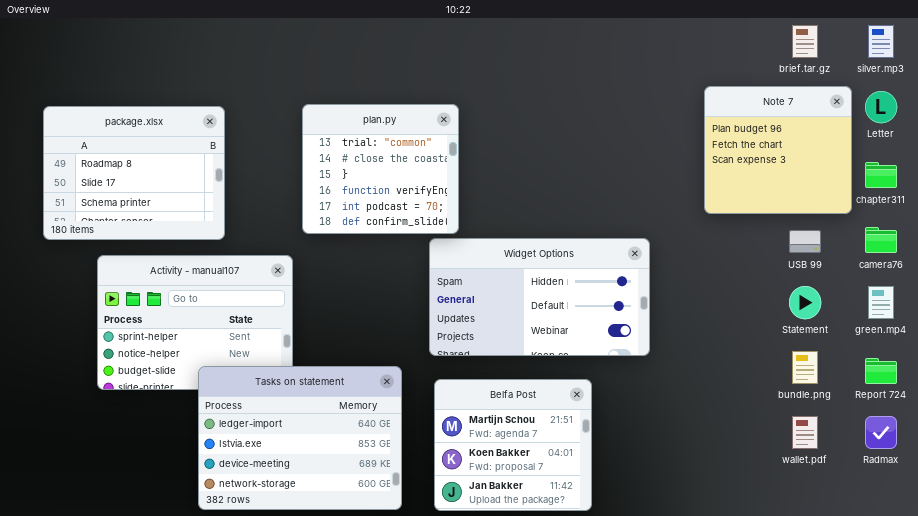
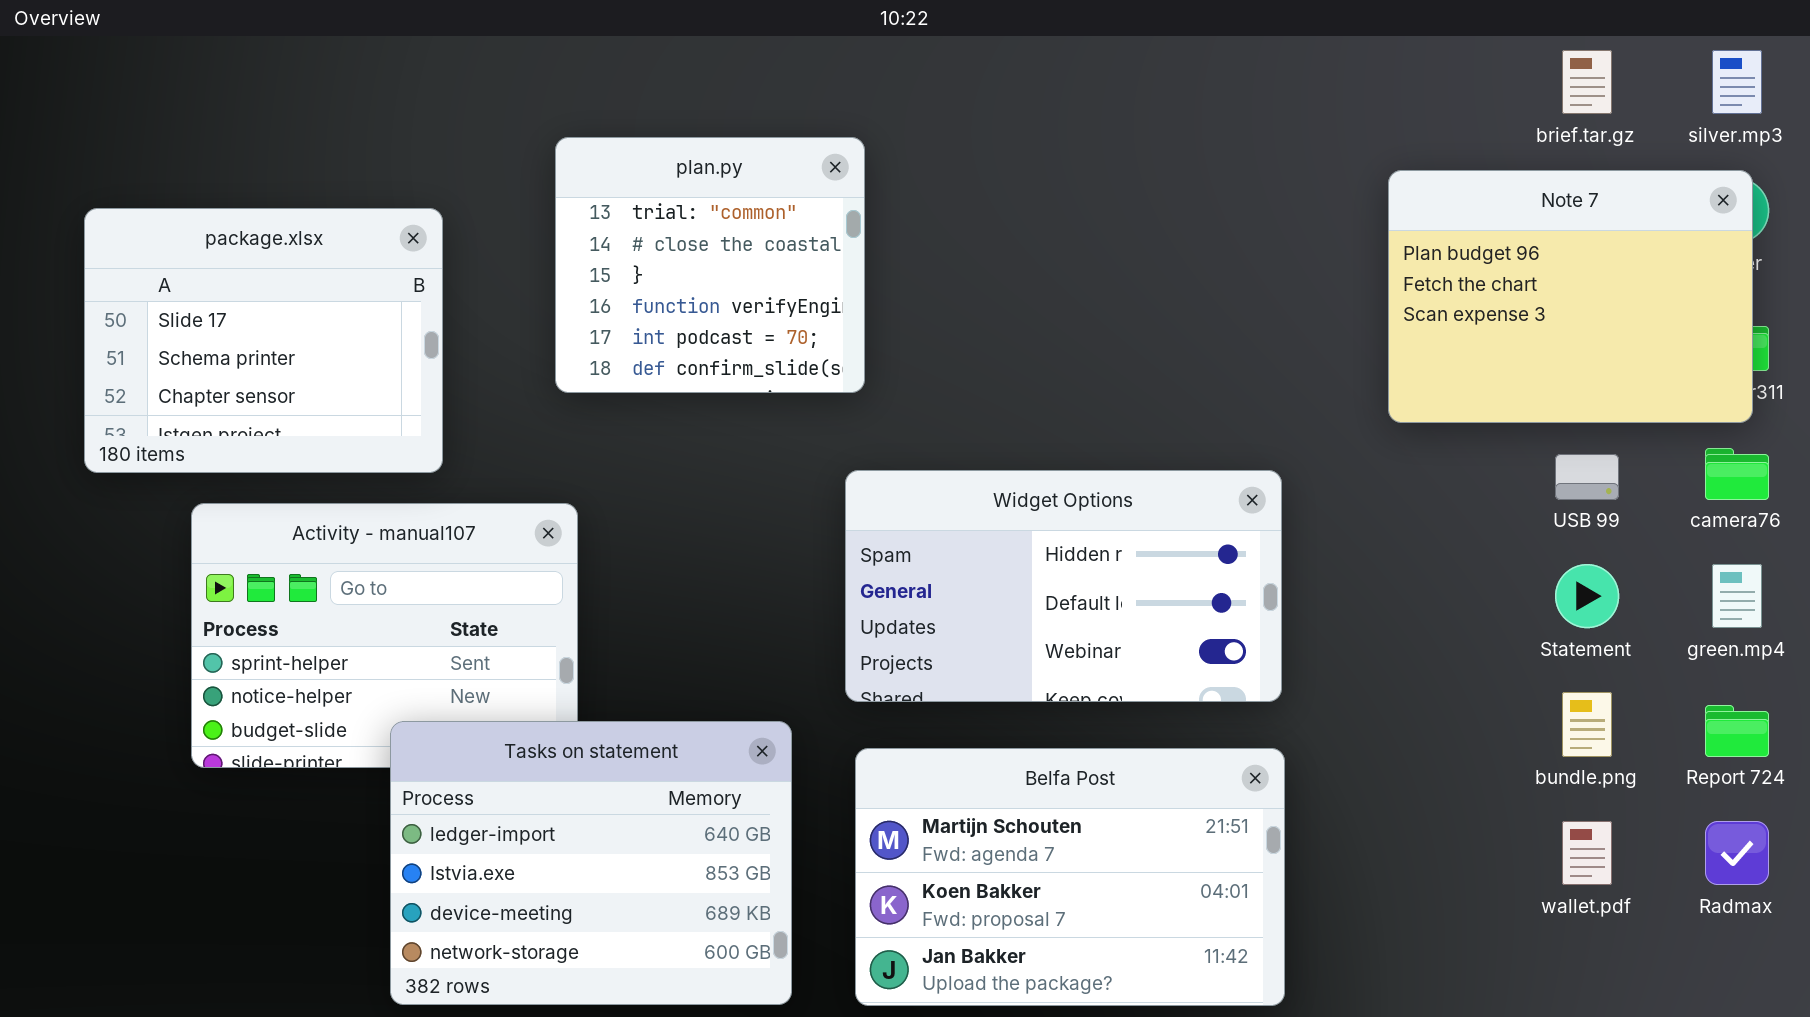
Note 7: [704,86,852,214] -> [1388,170,1753,423], resized
plan.py: [302,104,459,234] -> [555,137,865,393], moved
package.xlsx: [43,106,225,240] -> [84,208,443,473], scrolled down 1 row
Belfa Post: [434,379,592,511] -> [855,748,1285,1006], resized

